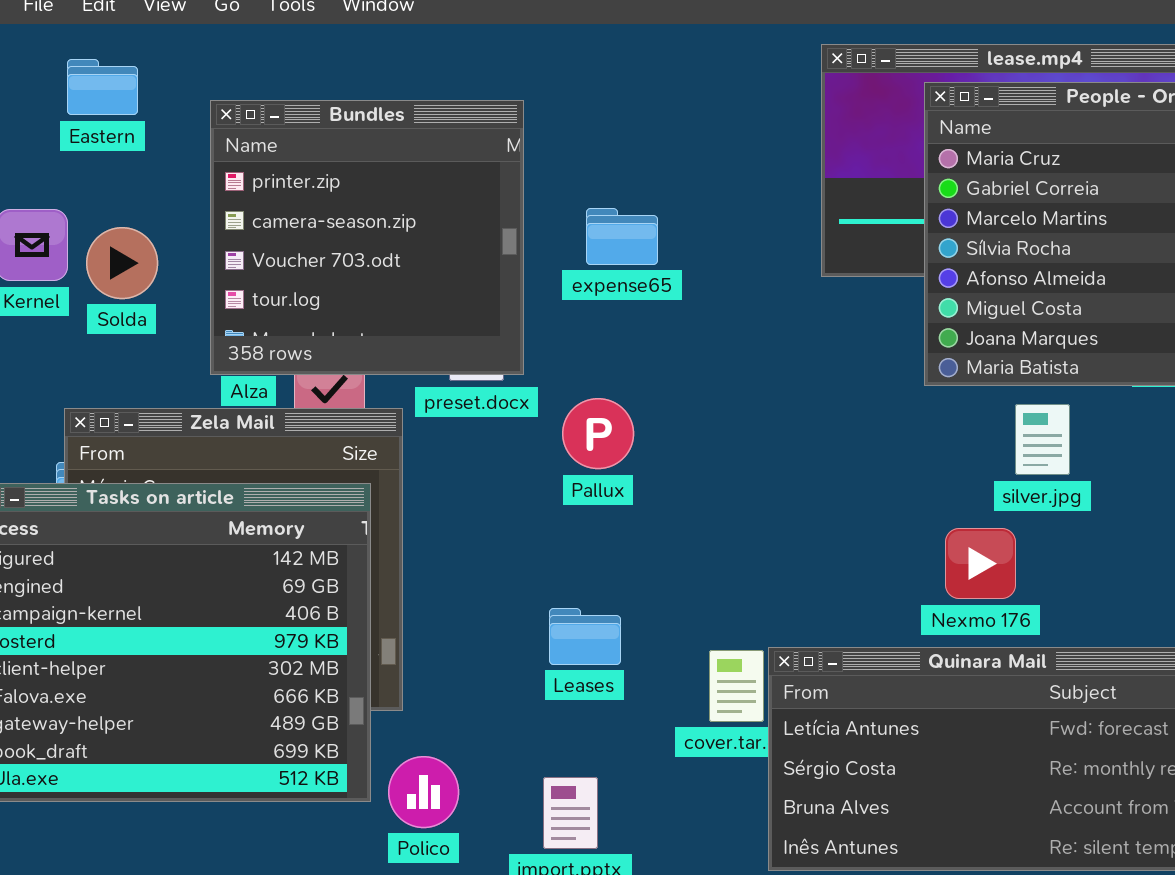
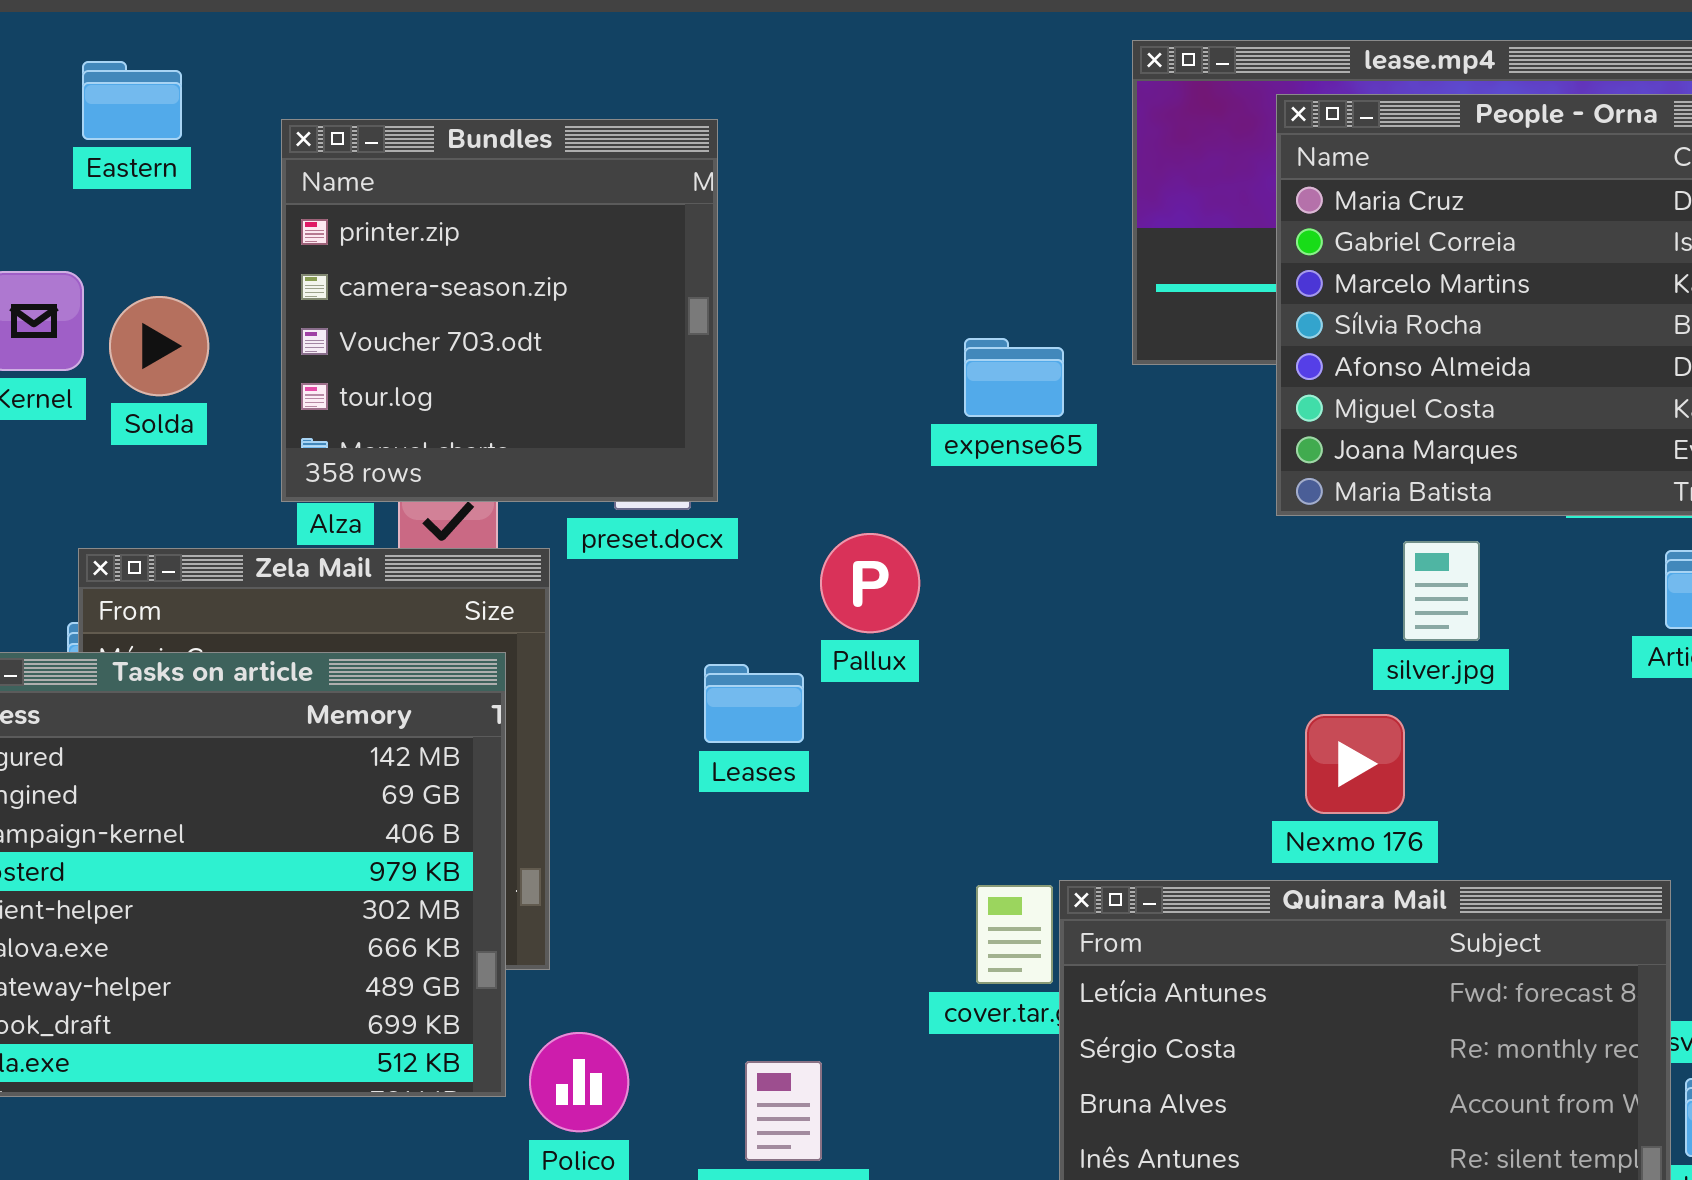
expense65: [586,208,658,265] -> [964,338,1064,417], moved
Pallux: [562,398,634,469] -> [820,533,920,633], moved
Leases: [549,608,621,665] -> [704,664,804,743], moved

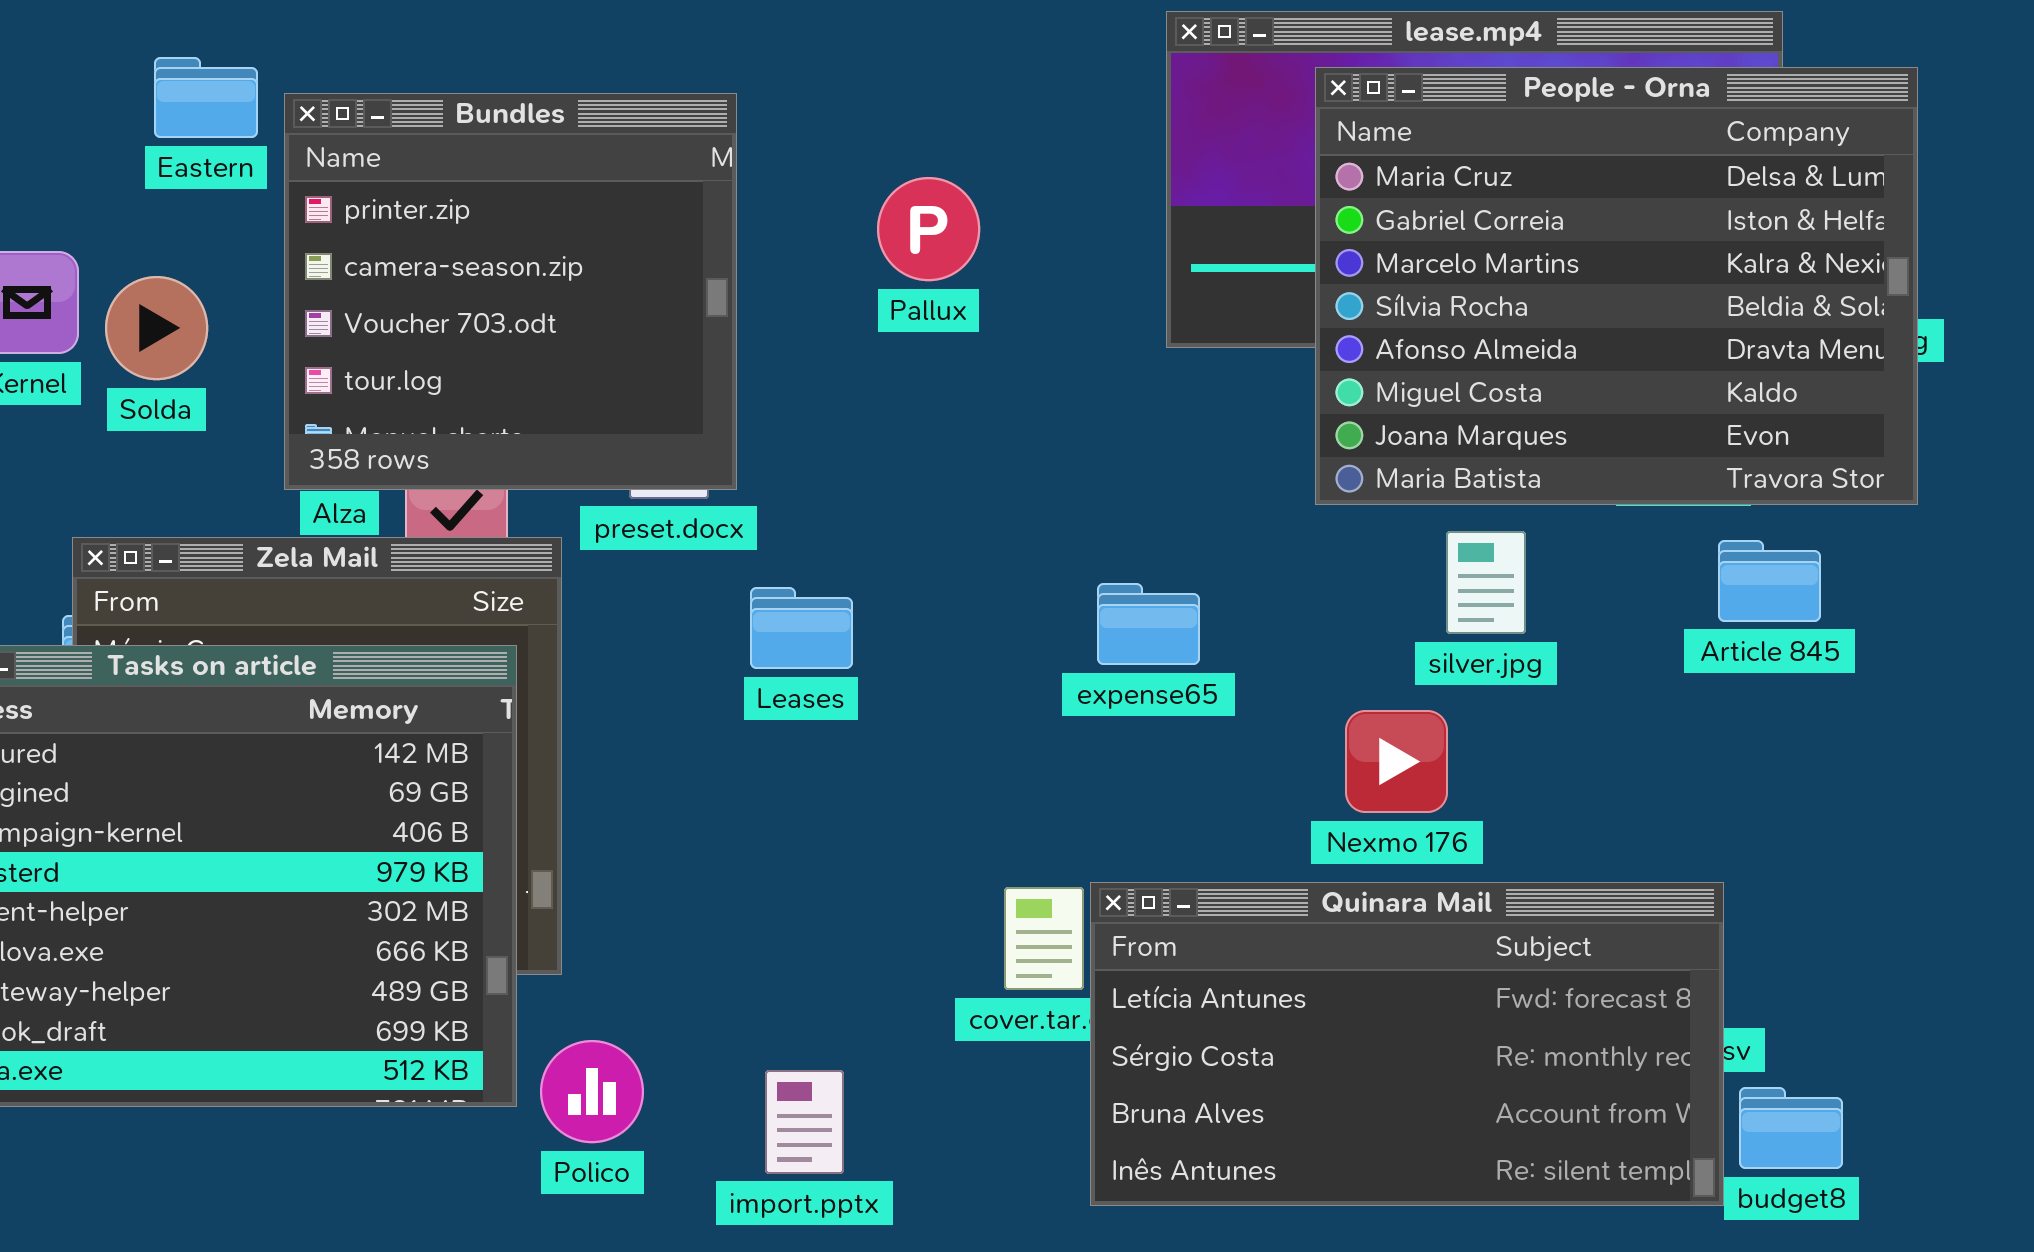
Eastern: [82,61,182,140] -> [154,57,258,138], moved
expense65: [964,338,1064,417] -> [1097,583,1200,665], moved
Pallux: [820,533,920,633] -> [877,177,980,281], moved
Leases: [704,664,804,743] -> [750,587,853,669], moved

